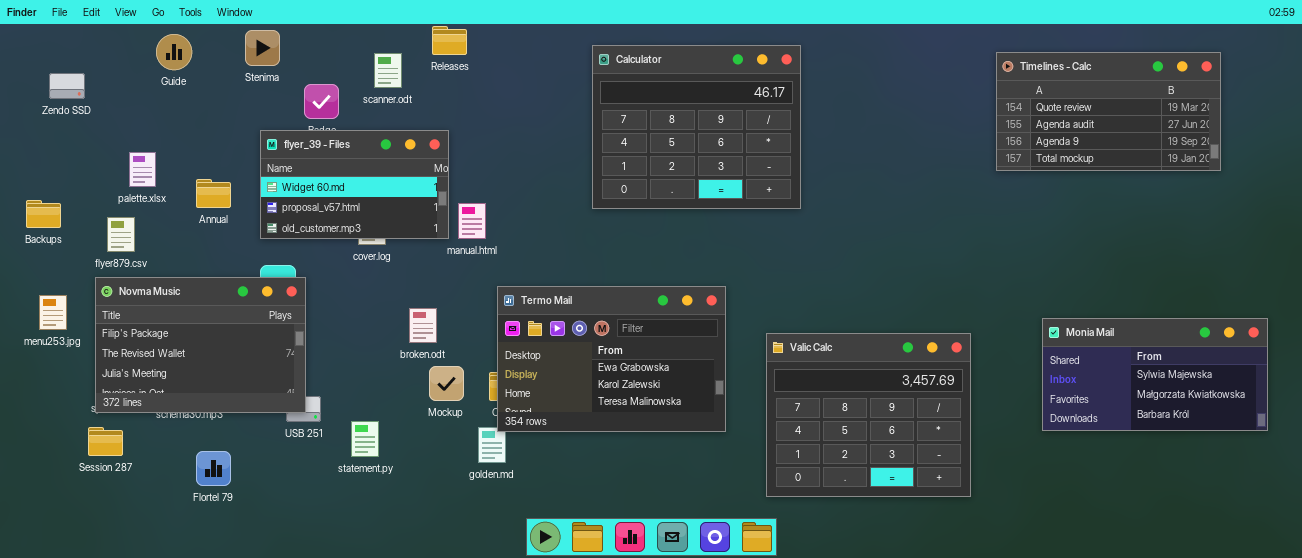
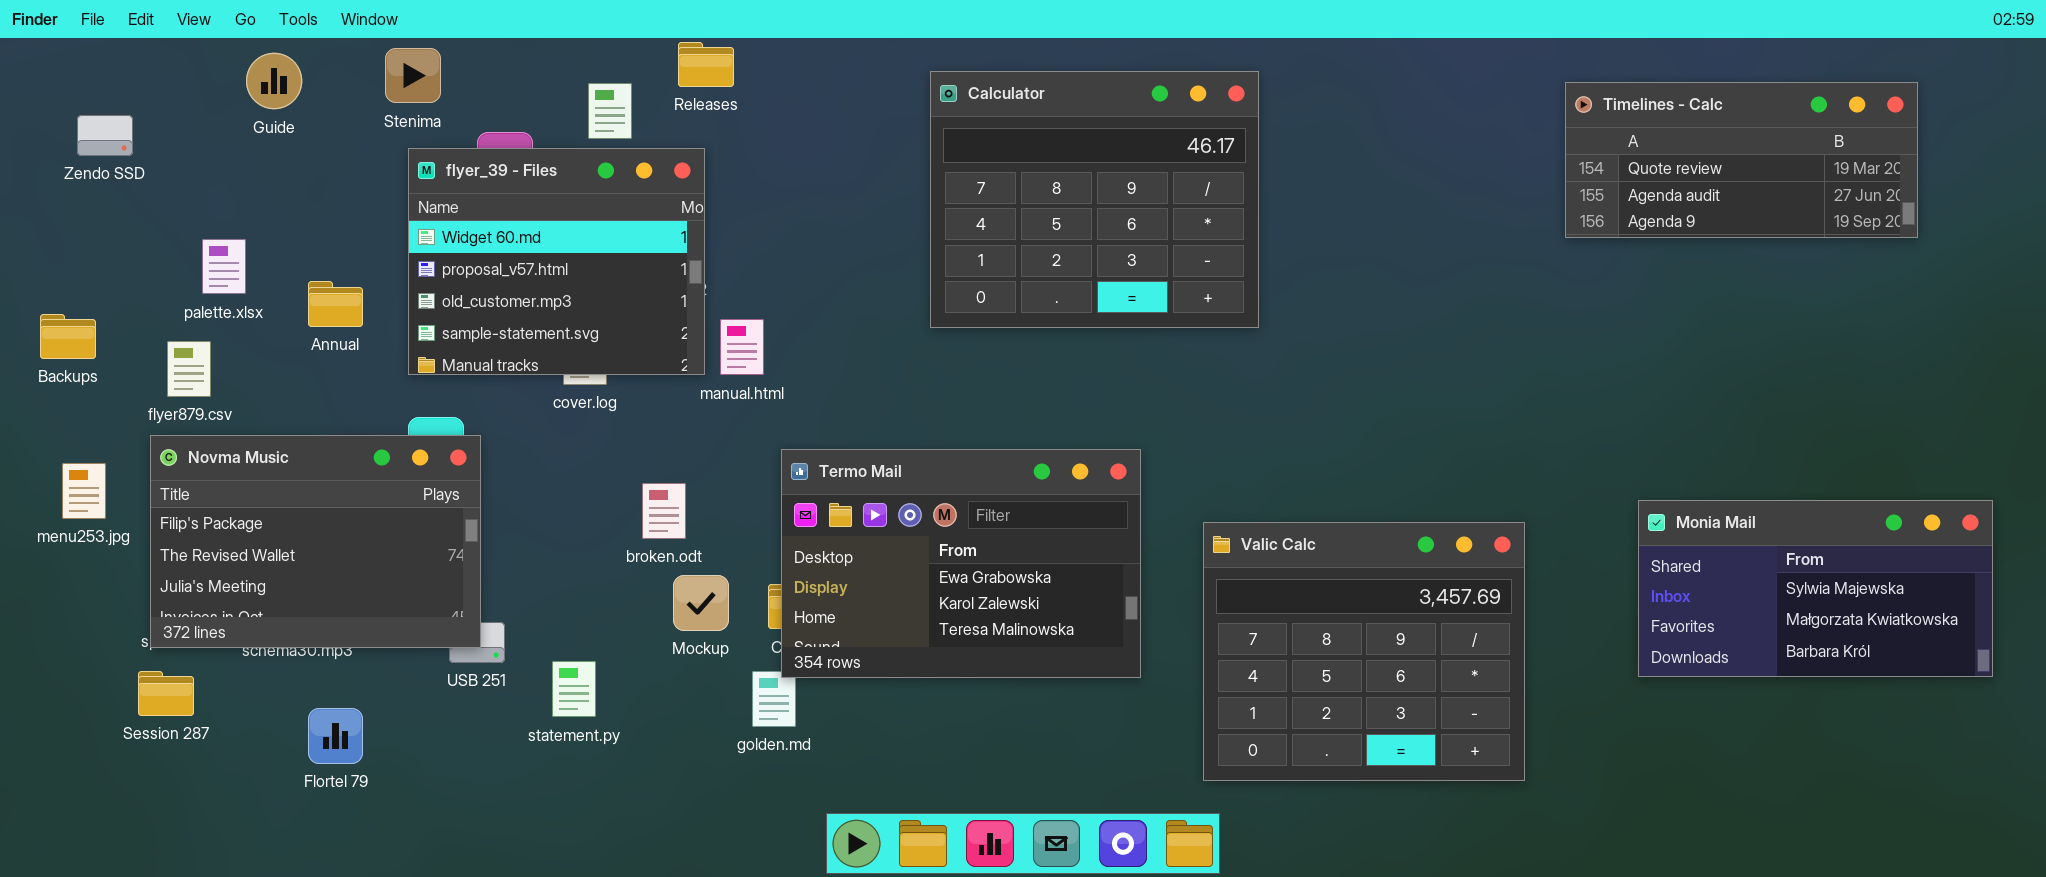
Timelines - Calc: [996,52,1221,171] -> [1565,82,1918,238], resized
flyer_39 - Files: [260,130,449,239] -> [408,148,705,375], resized

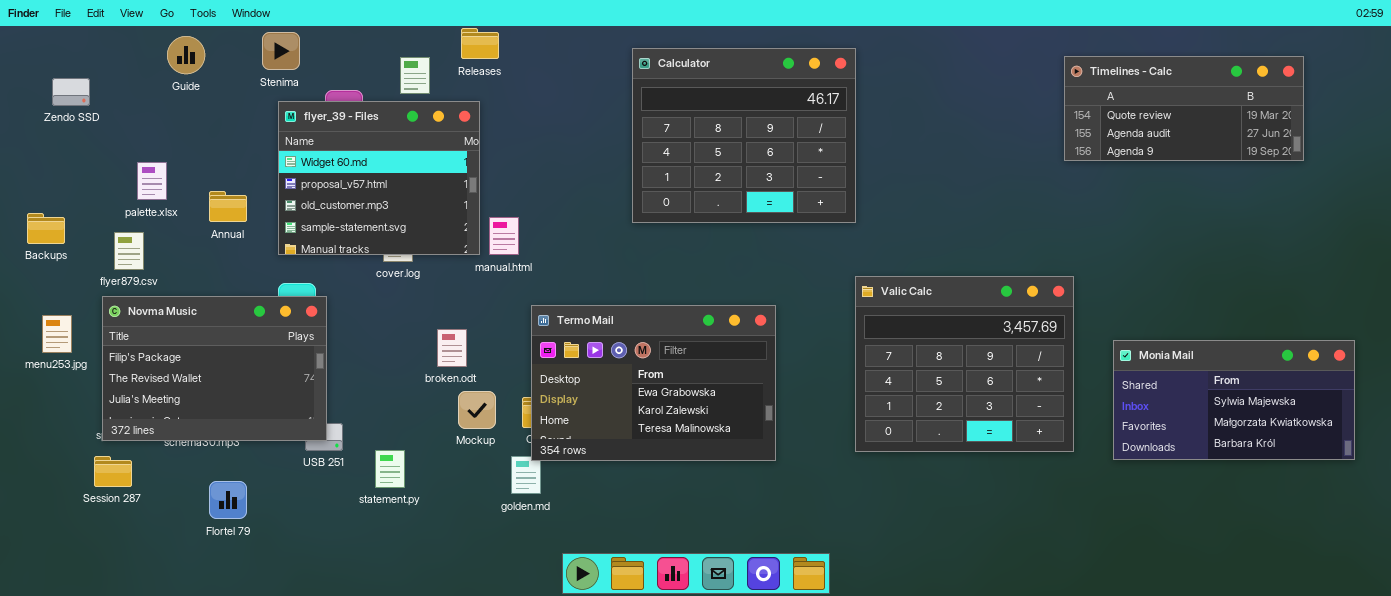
Valic Calc: [1203,522,1525,781] -> [855,276,1074,452], moved

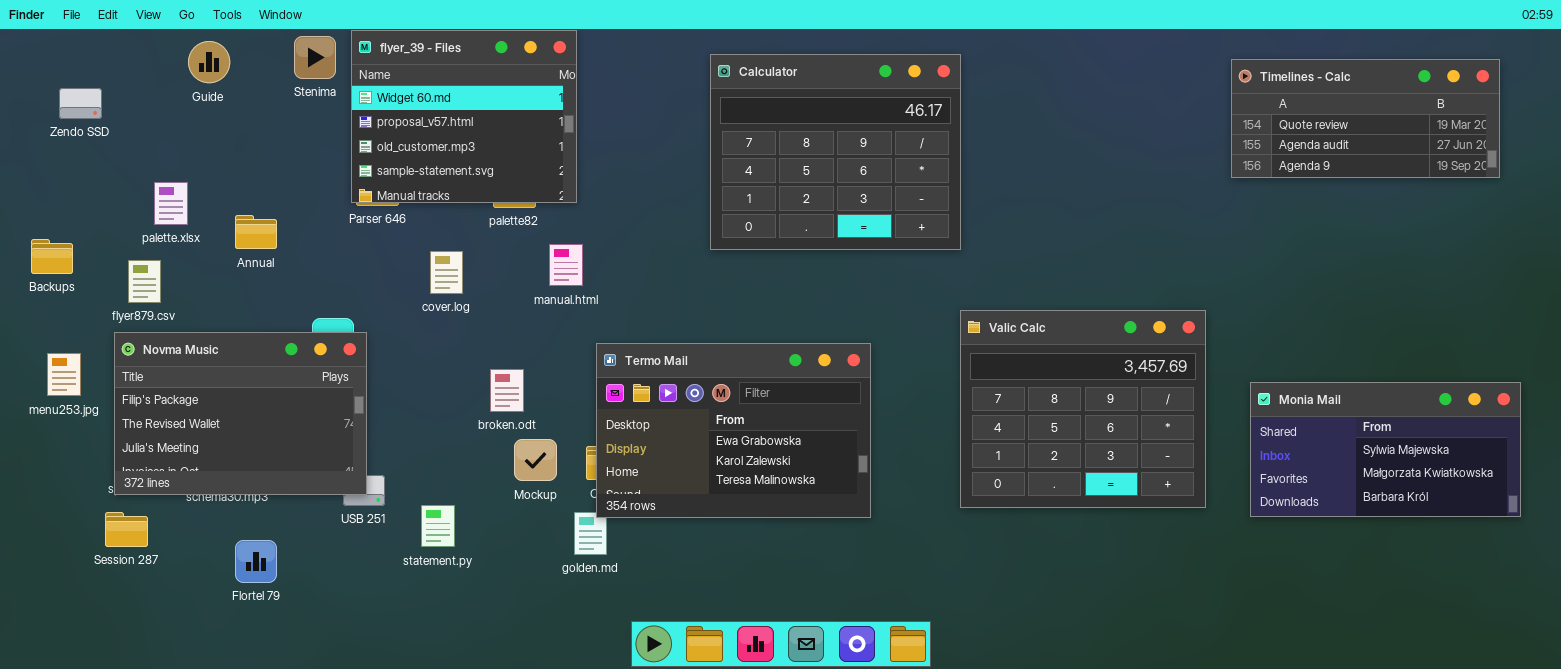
Timelines - Calc: [1064,56,1304,161] -> [1231,59,1500,178], moved
flyer_39 - Files: [278,101,480,255] -> [351,30,577,203], moved

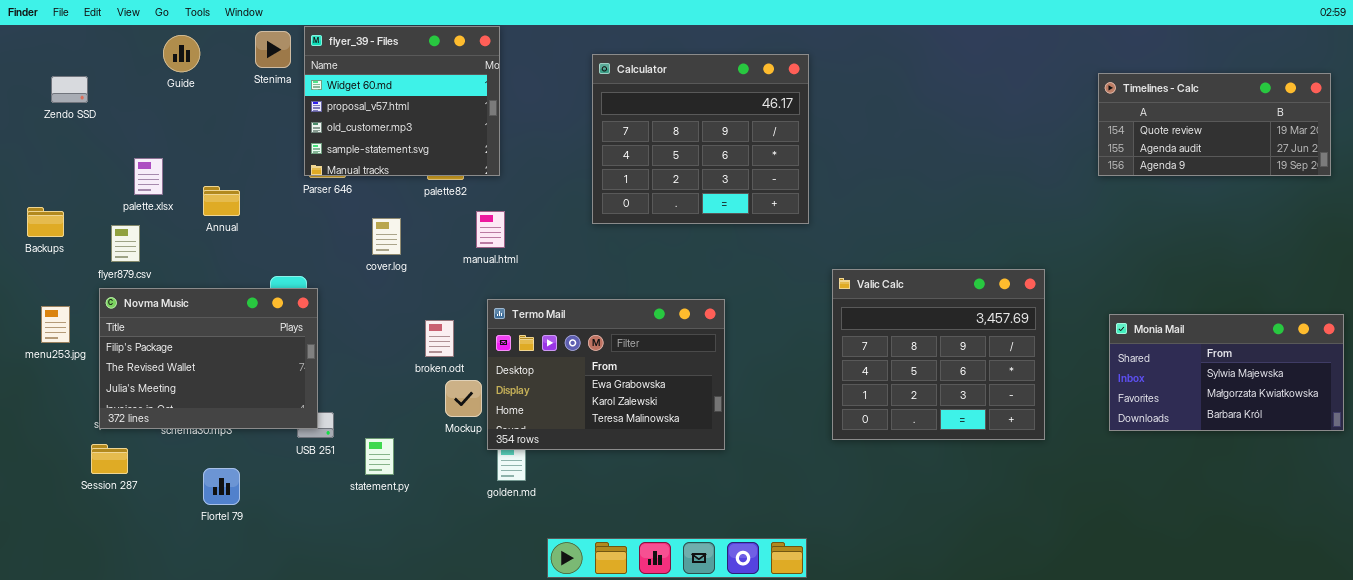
Calculator: [710,54,961,250] -> [592,54,809,224], moved
Timelines - Calc: [1231,59,1500,178] -> [1098,73,1331,176], moved
Termo Mail: [596,343,871,518] -> [487,299,725,450], moved
Monia Mail: [1250,382,1521,517] -> [1109,314,1344,431], moved

